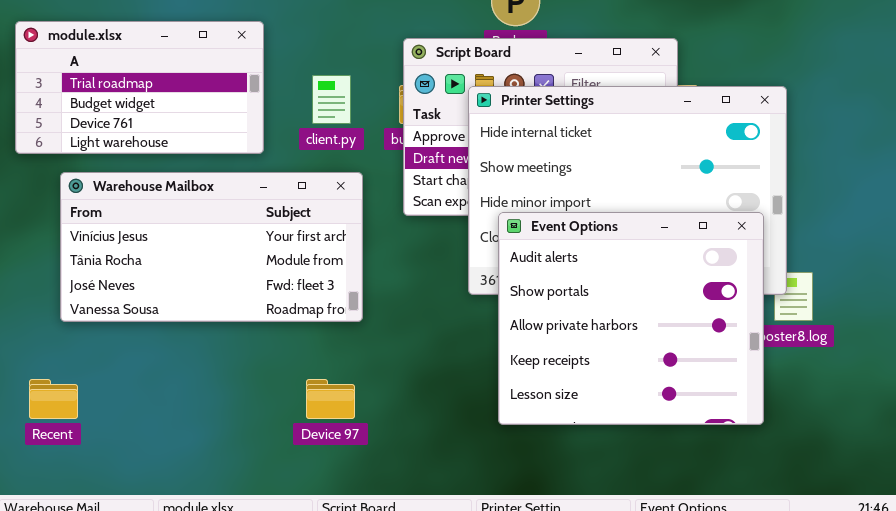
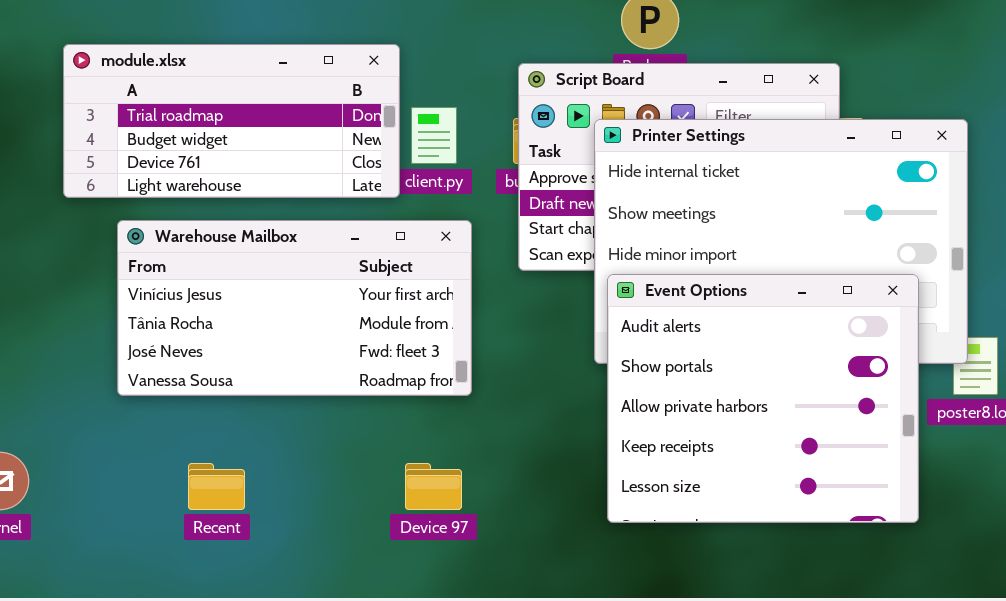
module.xlsx: [15,21,264,154] -> [63,44,400,198], resized
Event Options: [498,212,764,425] -> [607,274,919,523], moved
Recent: [29,379,78,419] -> [188,463,245,510], moved

